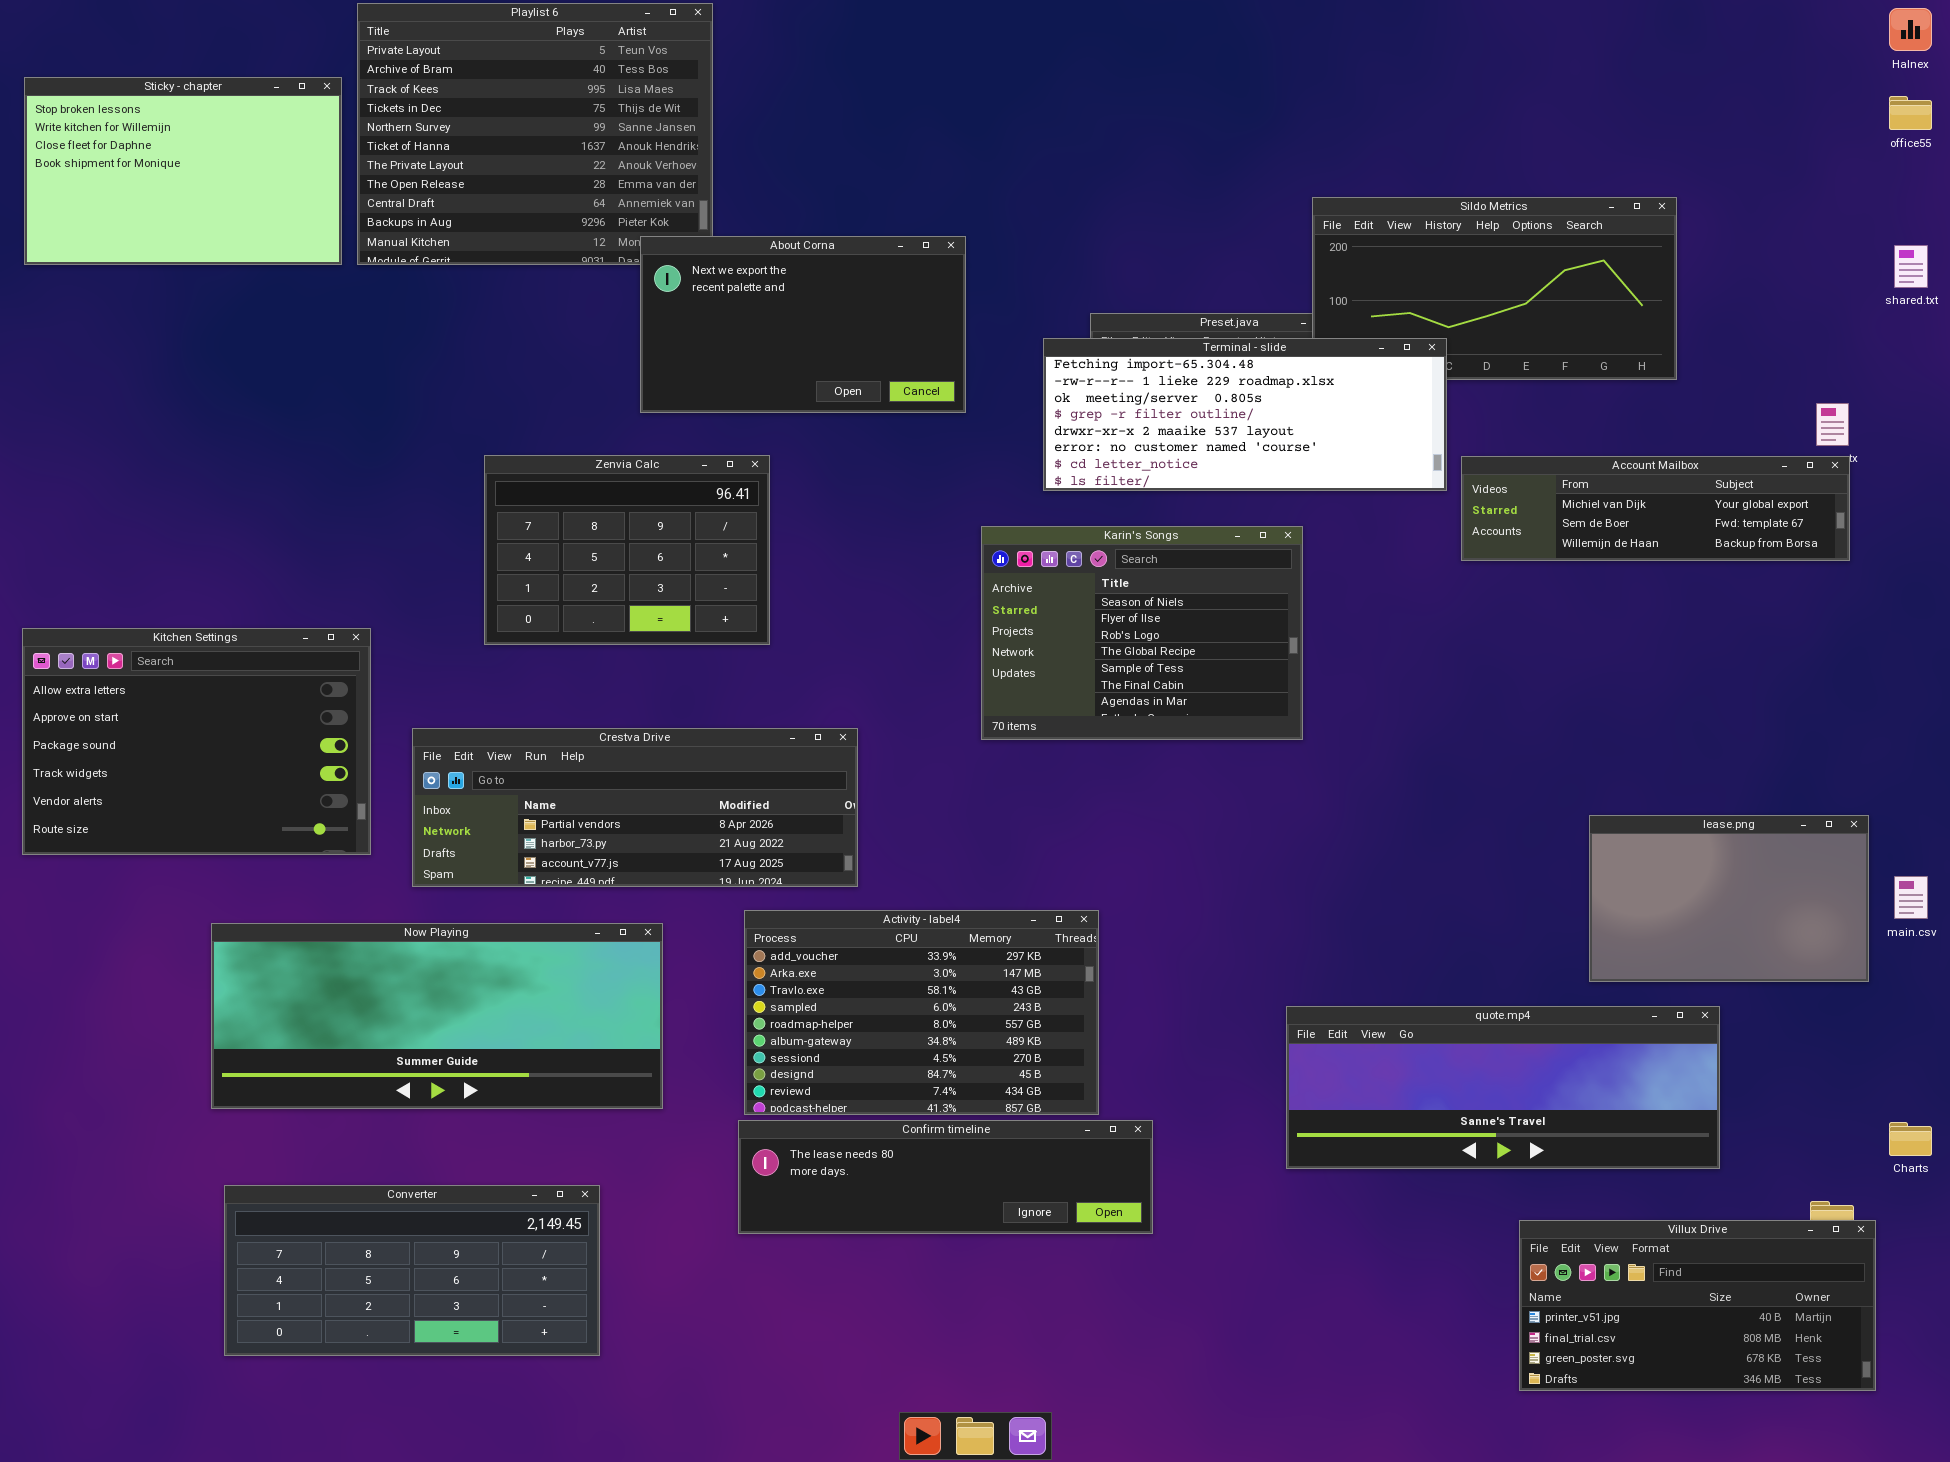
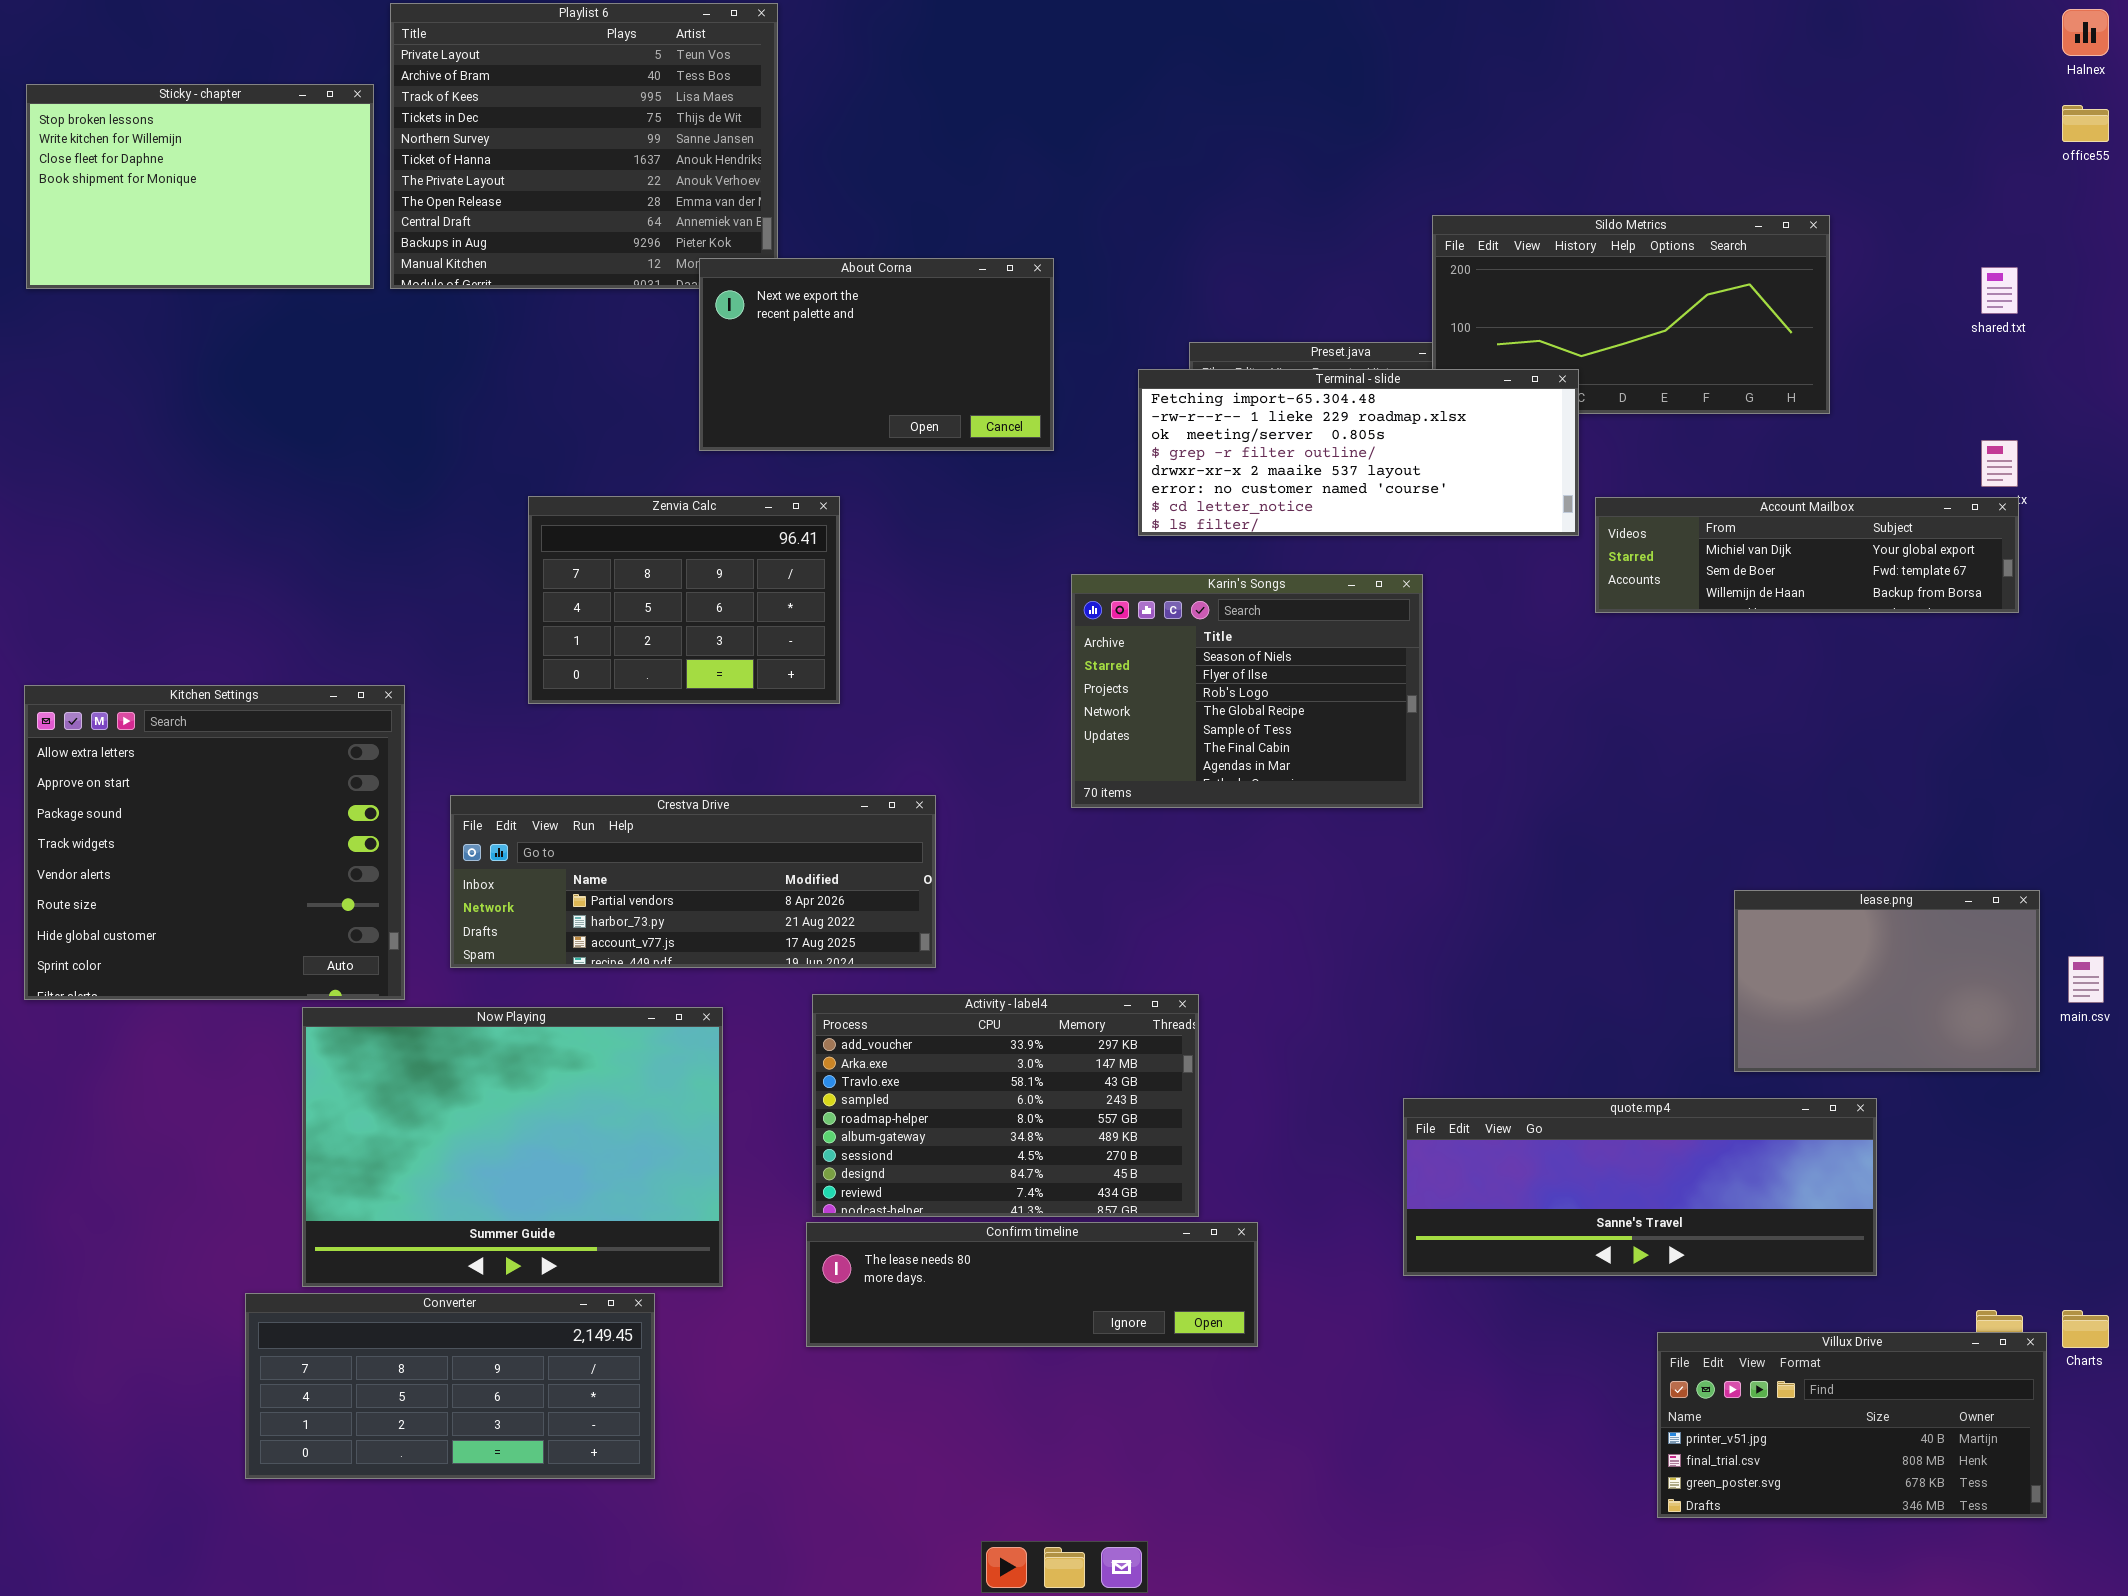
shared.txt: [1894,245,1928,288] -> [1981,267,2018,314], moved
Kitchen Settings: [22,628,371,855] -> [24,685,405,1000], resized
Now Playing: [211,923,663,1109] -> [302,1007,723,1287], resized
Charts: [1889,1122,1932,1156] -> [2062,1310,2109,1348], moved

